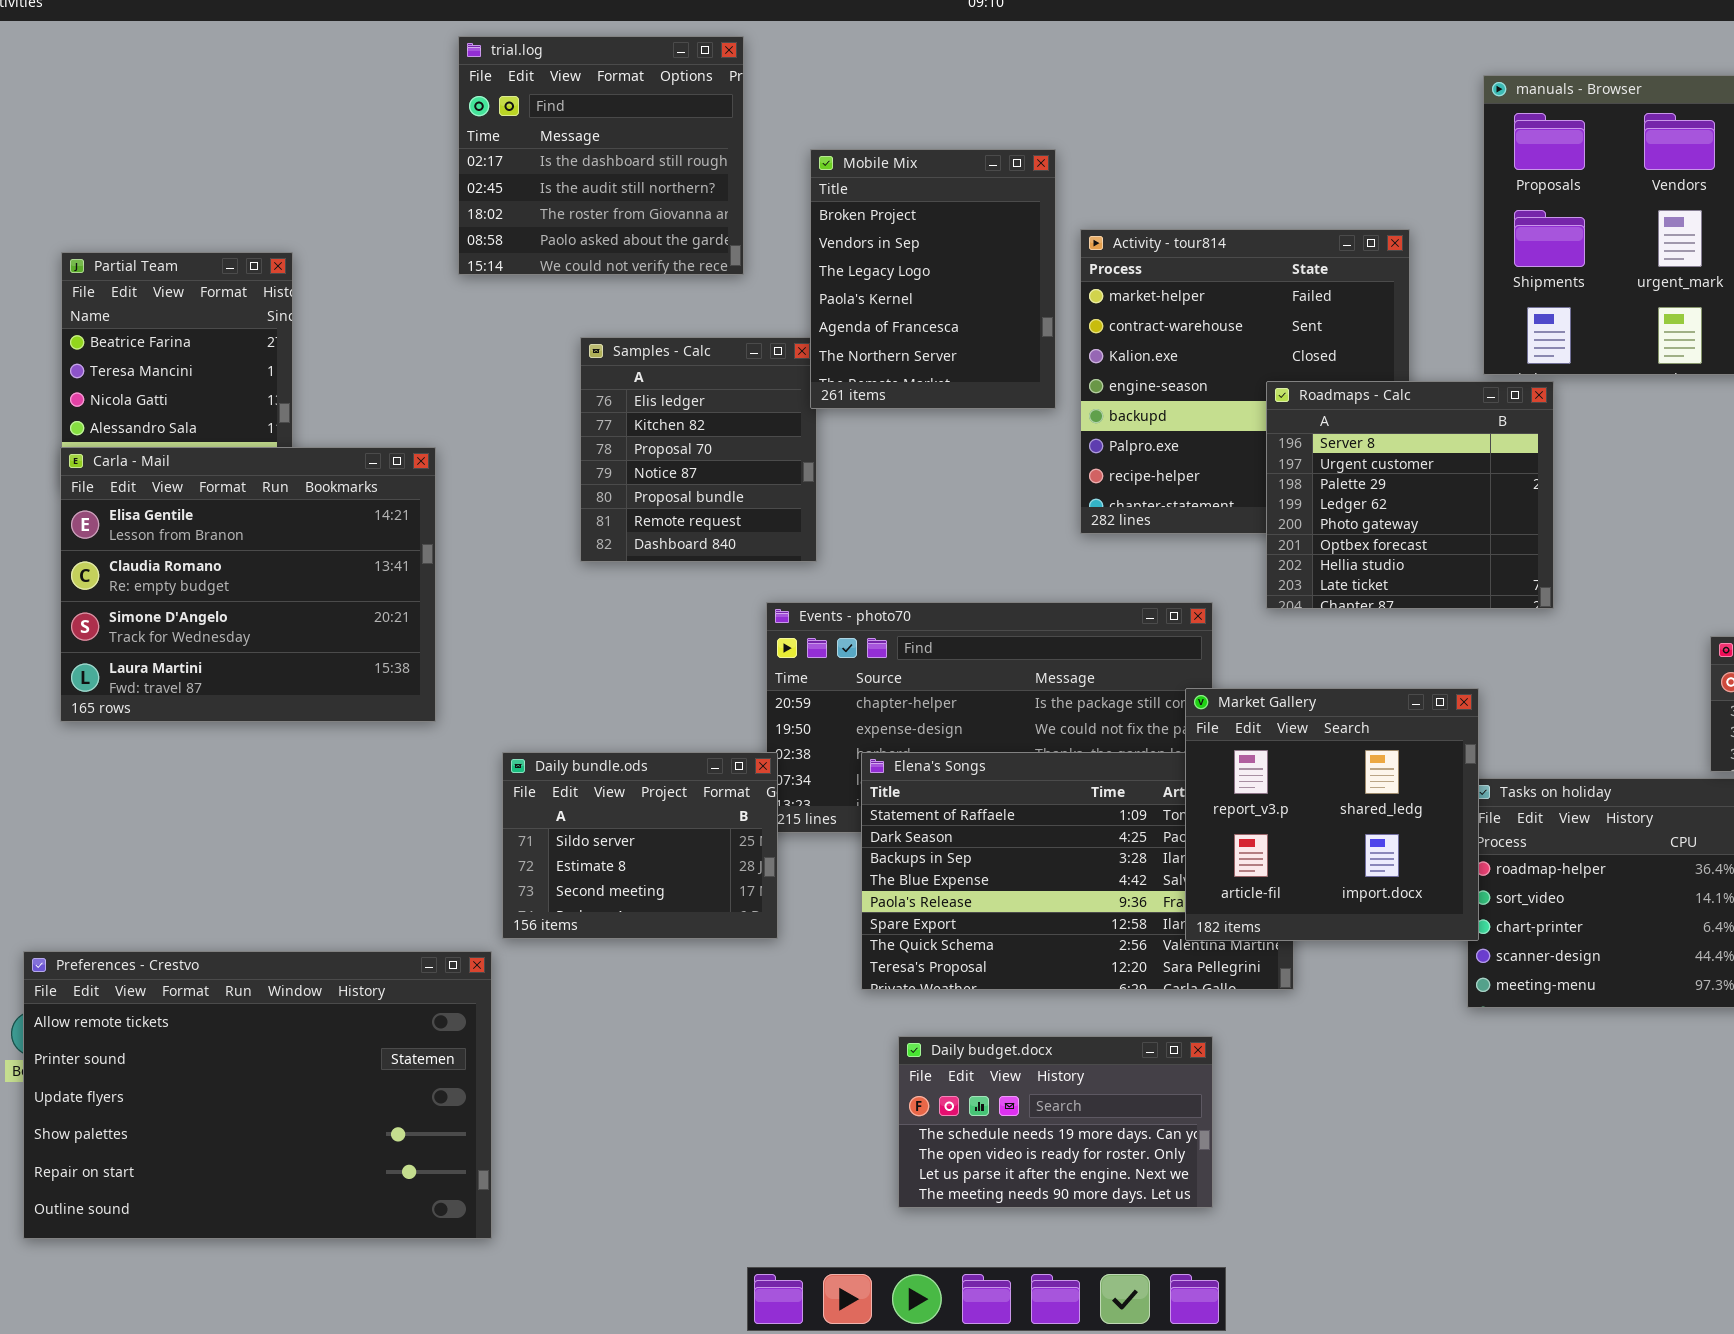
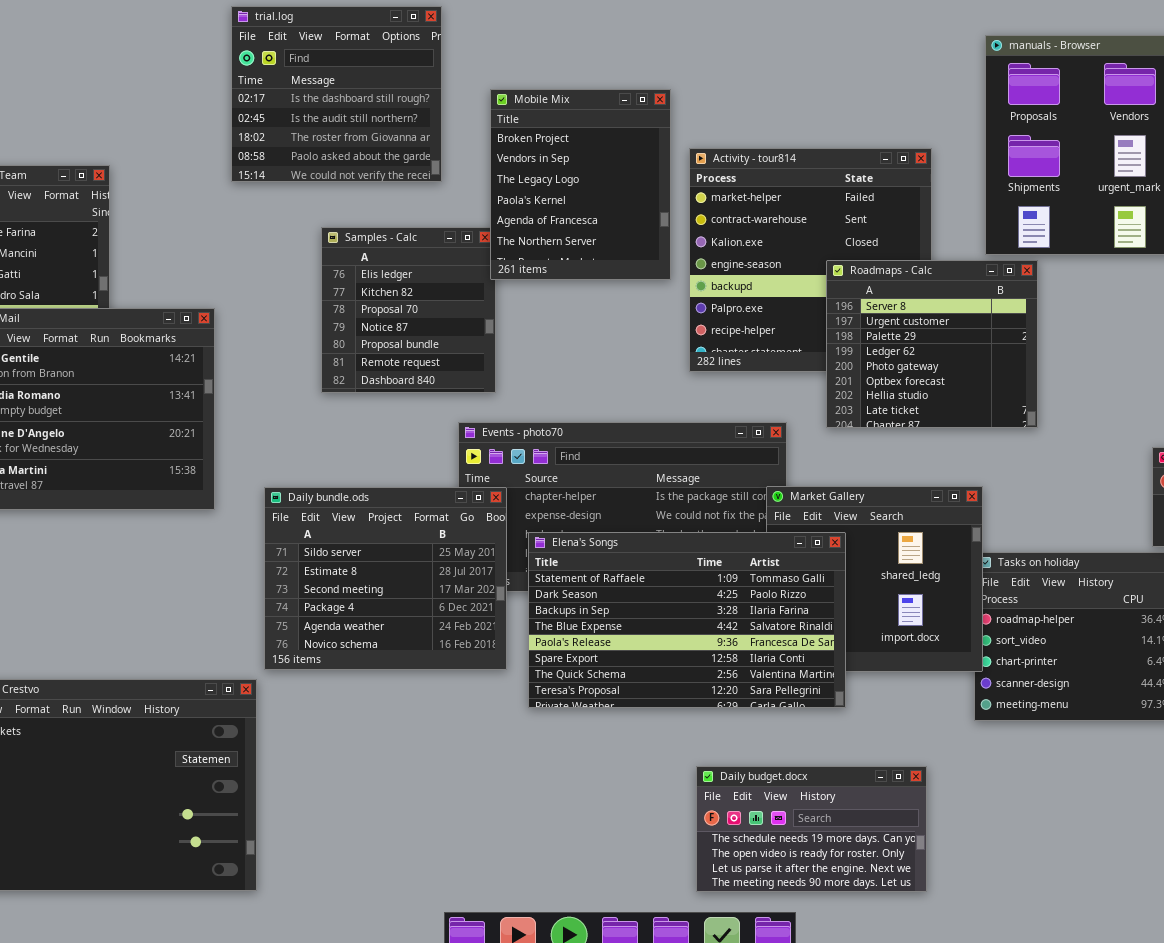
Daily bundle.ods: [502,752,778,939] -> [264,487,507,670], resized
Elena's Songs: [861,752,1294,990] -> [528,532,846,708], raised
Daily budget.docx: [898,1036,1213,1208] -> [696,766,927,892], moved

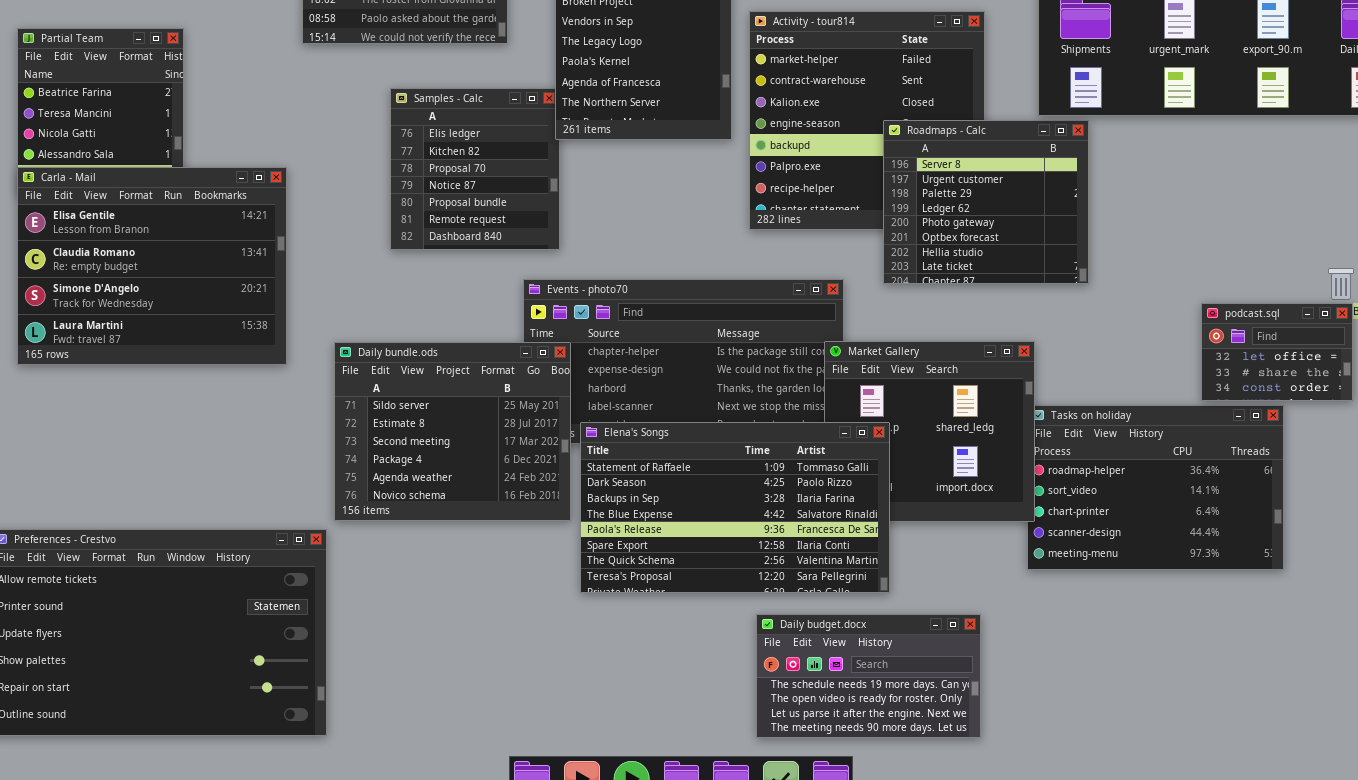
Elena's Songs: [528,532,846,708] -> [580,422,890,593], moved

